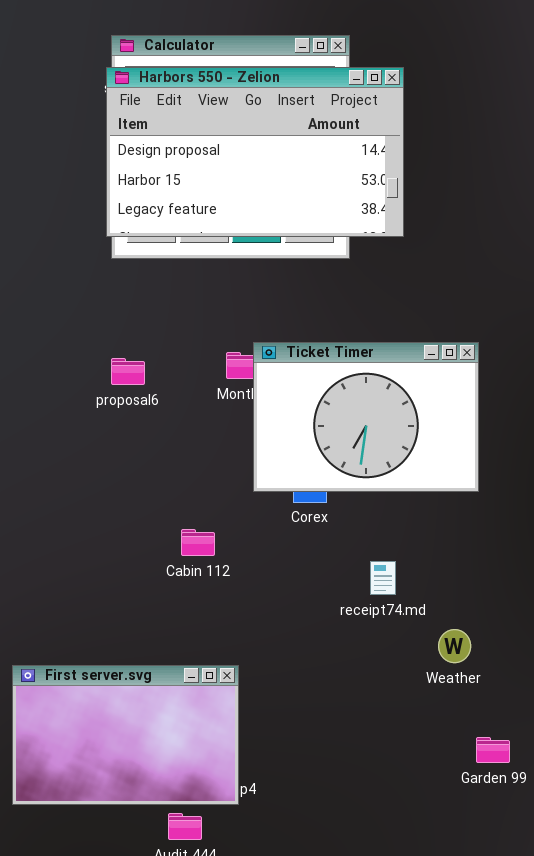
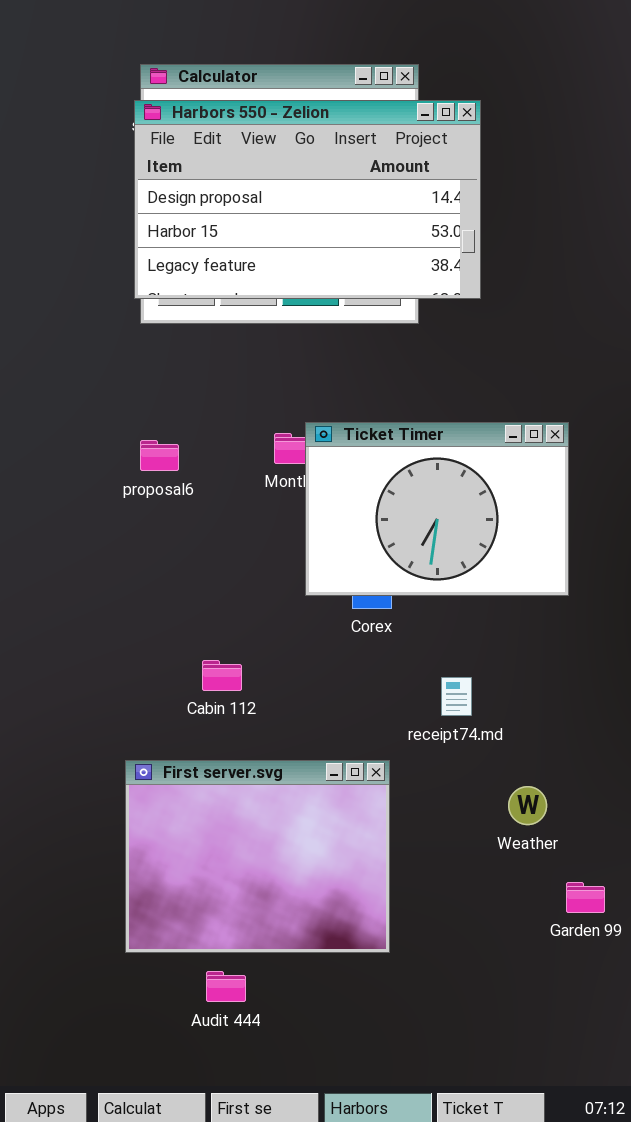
Cabin 112: [181,529,215,556] -> [202,660,242,691], moved
Weather: [438,629,471,663] -> [508,786,547,825], moved
First server.svg: [12,665,239,805] -> [125,760,390,953], moved, resized

